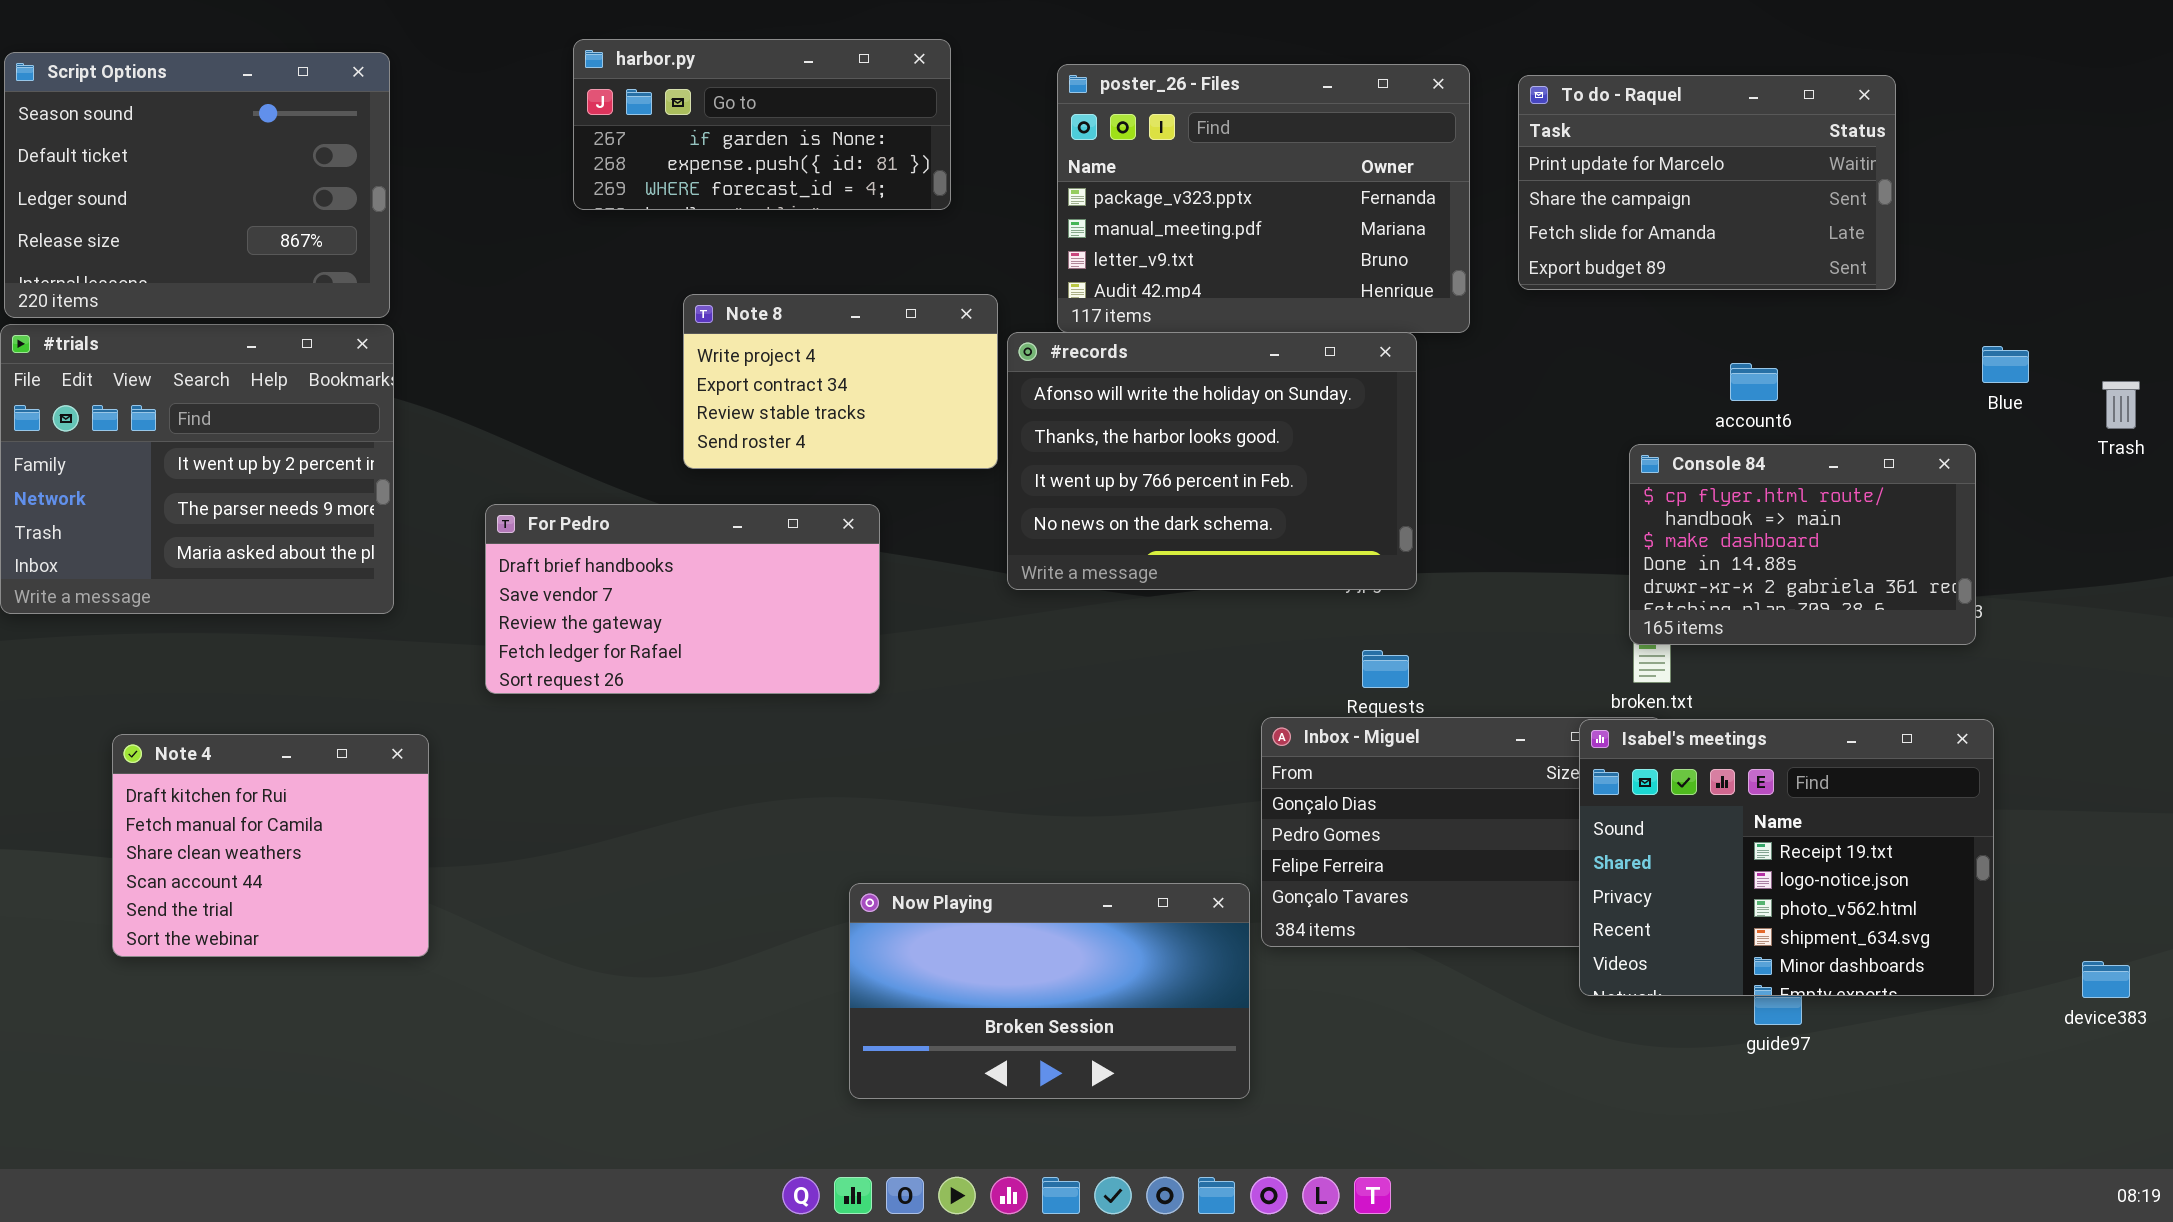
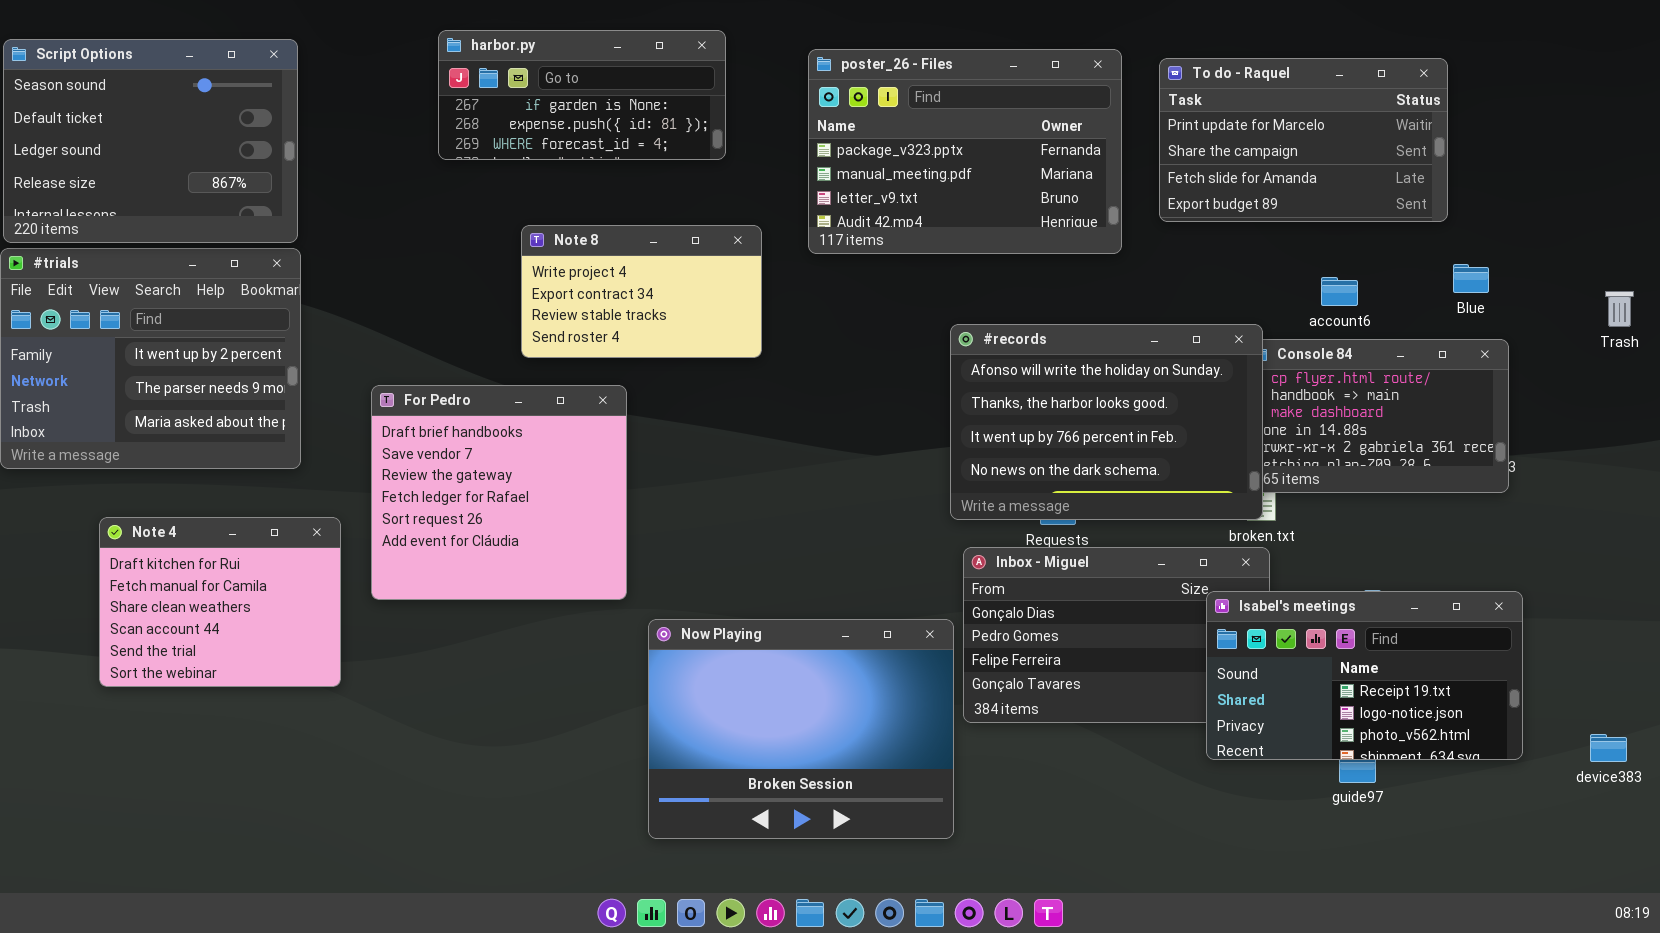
#records: [1007,332,1417,590] -> [950,324,1263,520], moved
Blue: [1982,346,2029,383] -> [1453,264,1489,293], moved
For Pedro: [485,504,880,694] -> [371,385,627,600], resized
Isabel's meetings: [1579,719,1994,996] -> [1206,591,1523,760], resized
Note 4: [112,734,429,957] -> [99,517,341,687], moved
Now Playing: [849,883,1250,1099] -> [648,619,954,839], resized

